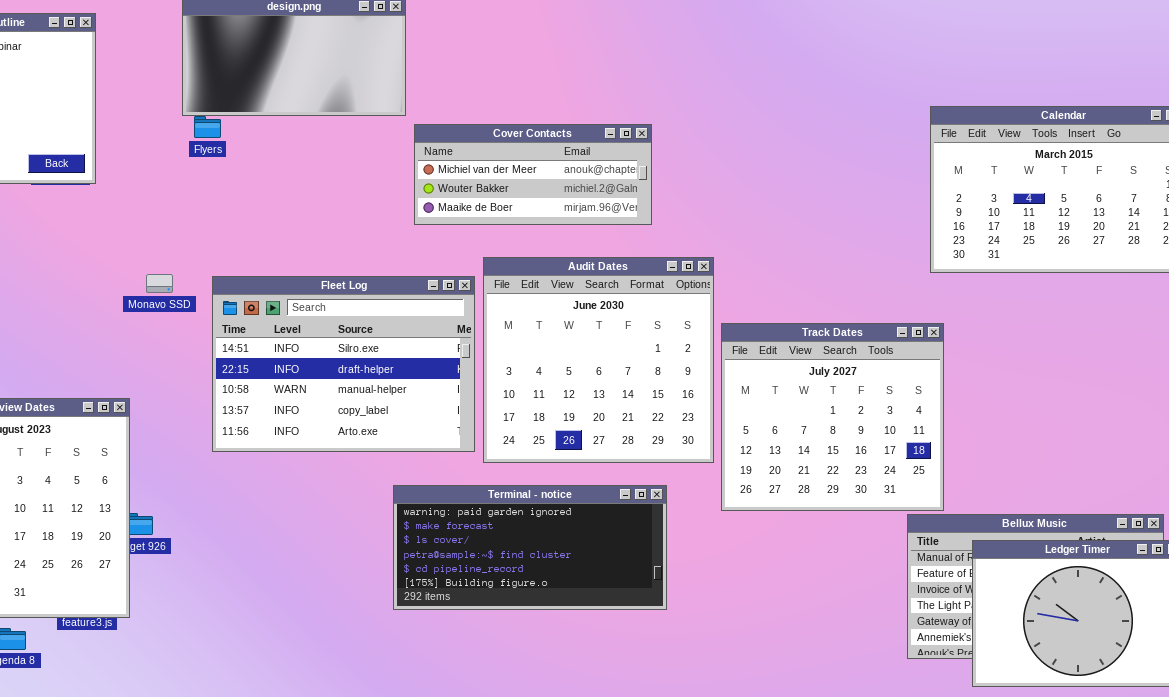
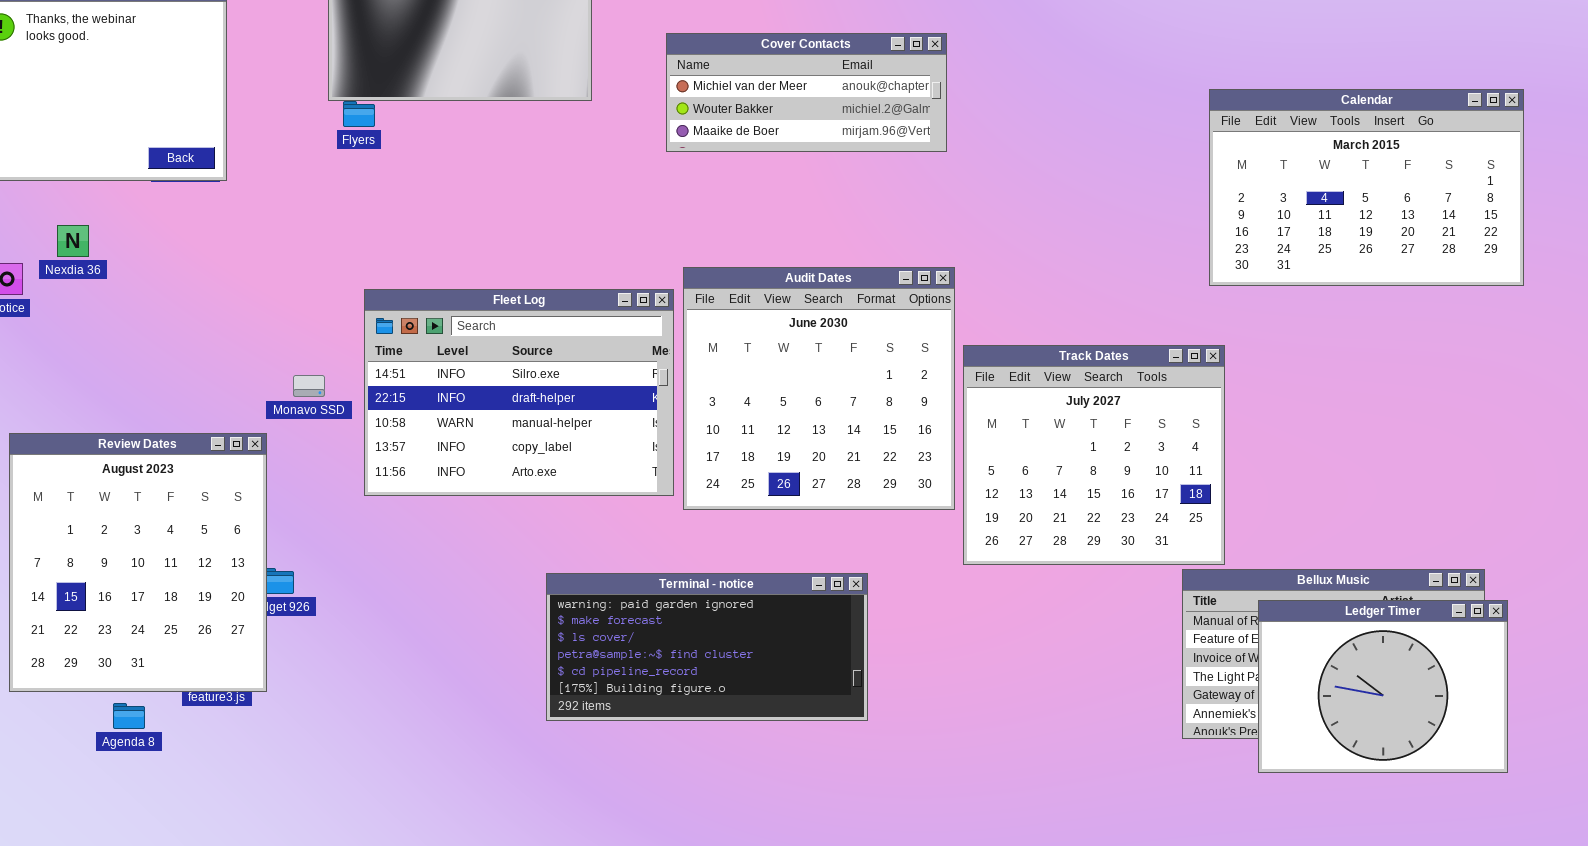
Cover Contacts: [414,124,652,225] -> [666,33,947,152], moved
Monavo SSD: [146,274,173,293] -> [293,375,325,397], moved
Terminal - notice: [393,485,667,610] -> [546,573,868,721], moved

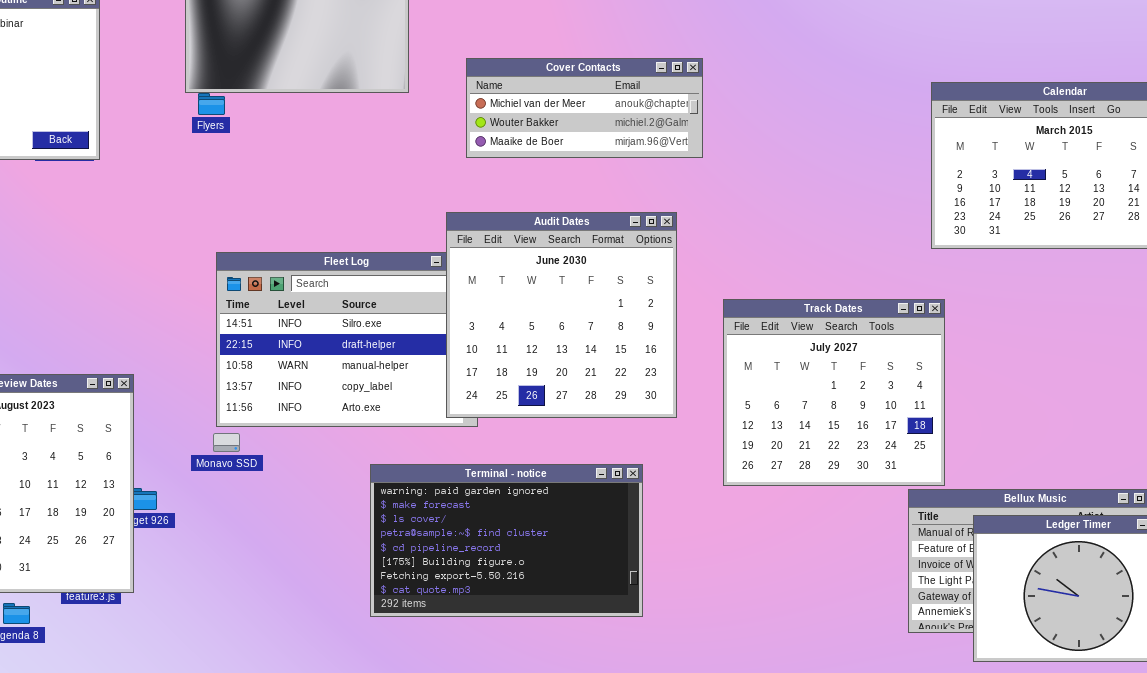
Cover Contacts: [666,33,947,152] -> [466,58,703,158], moved
Audit Dates: [683,267,955,510] -> [446,212,677,418], moved
Monavo SSD: [293,375,325,397] -> [213,433,240,452], moved
Terminal - notice: [546,573,868,721] -> [370,464,643,617], resized

